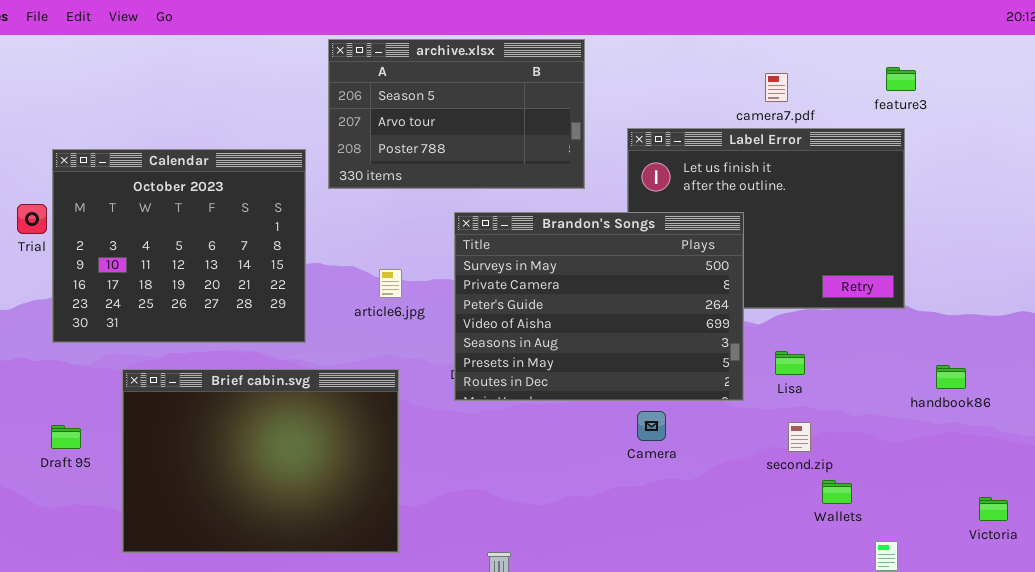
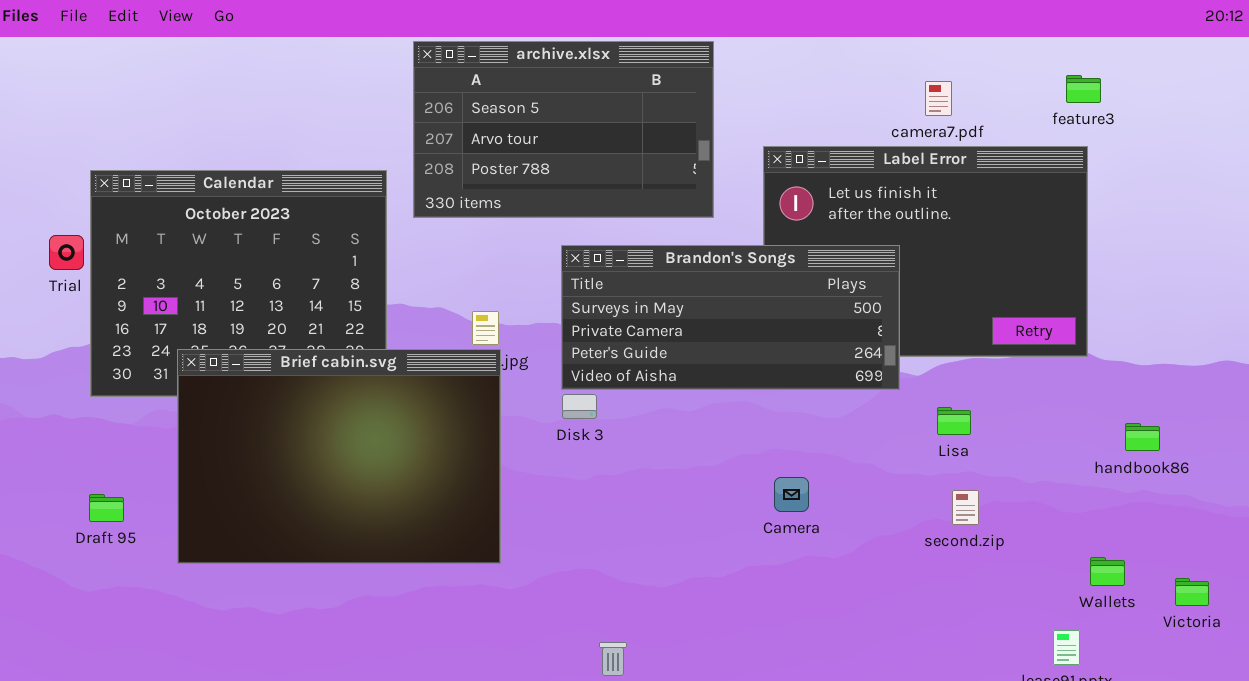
Brandon's Songs: [454,212,744,401] -> [561,245,900,390], resized
Brief cabin.svg: [122,369,399,553] -> [177,349,501,564], moved
Wallets: [822,480,852,504] -> [1090,557,1125,586], moved

